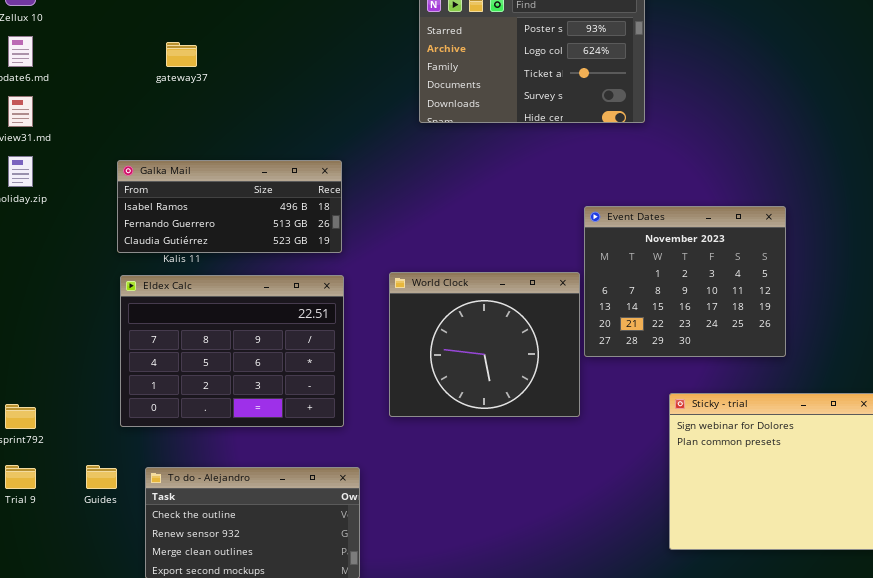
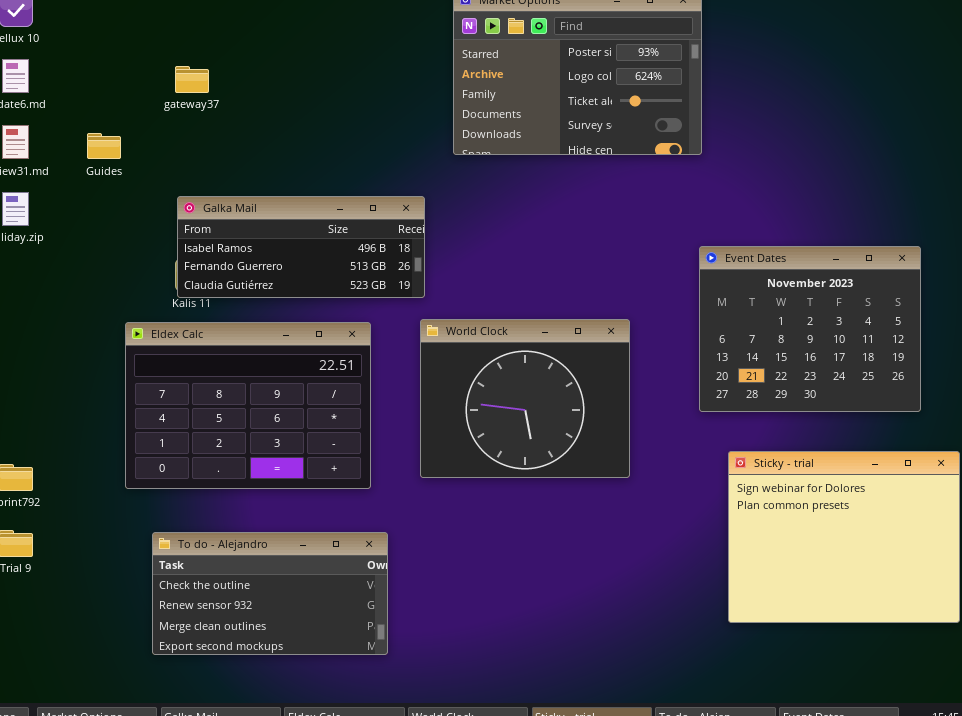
Galka Mail: [117,160,342,253] -> [177,196,425,298], moved
Event Dates: [584,206,786,357] -> [699,246,921,412], moved
Guides: [86,465,117,489] -> [87,133,121,159], moved

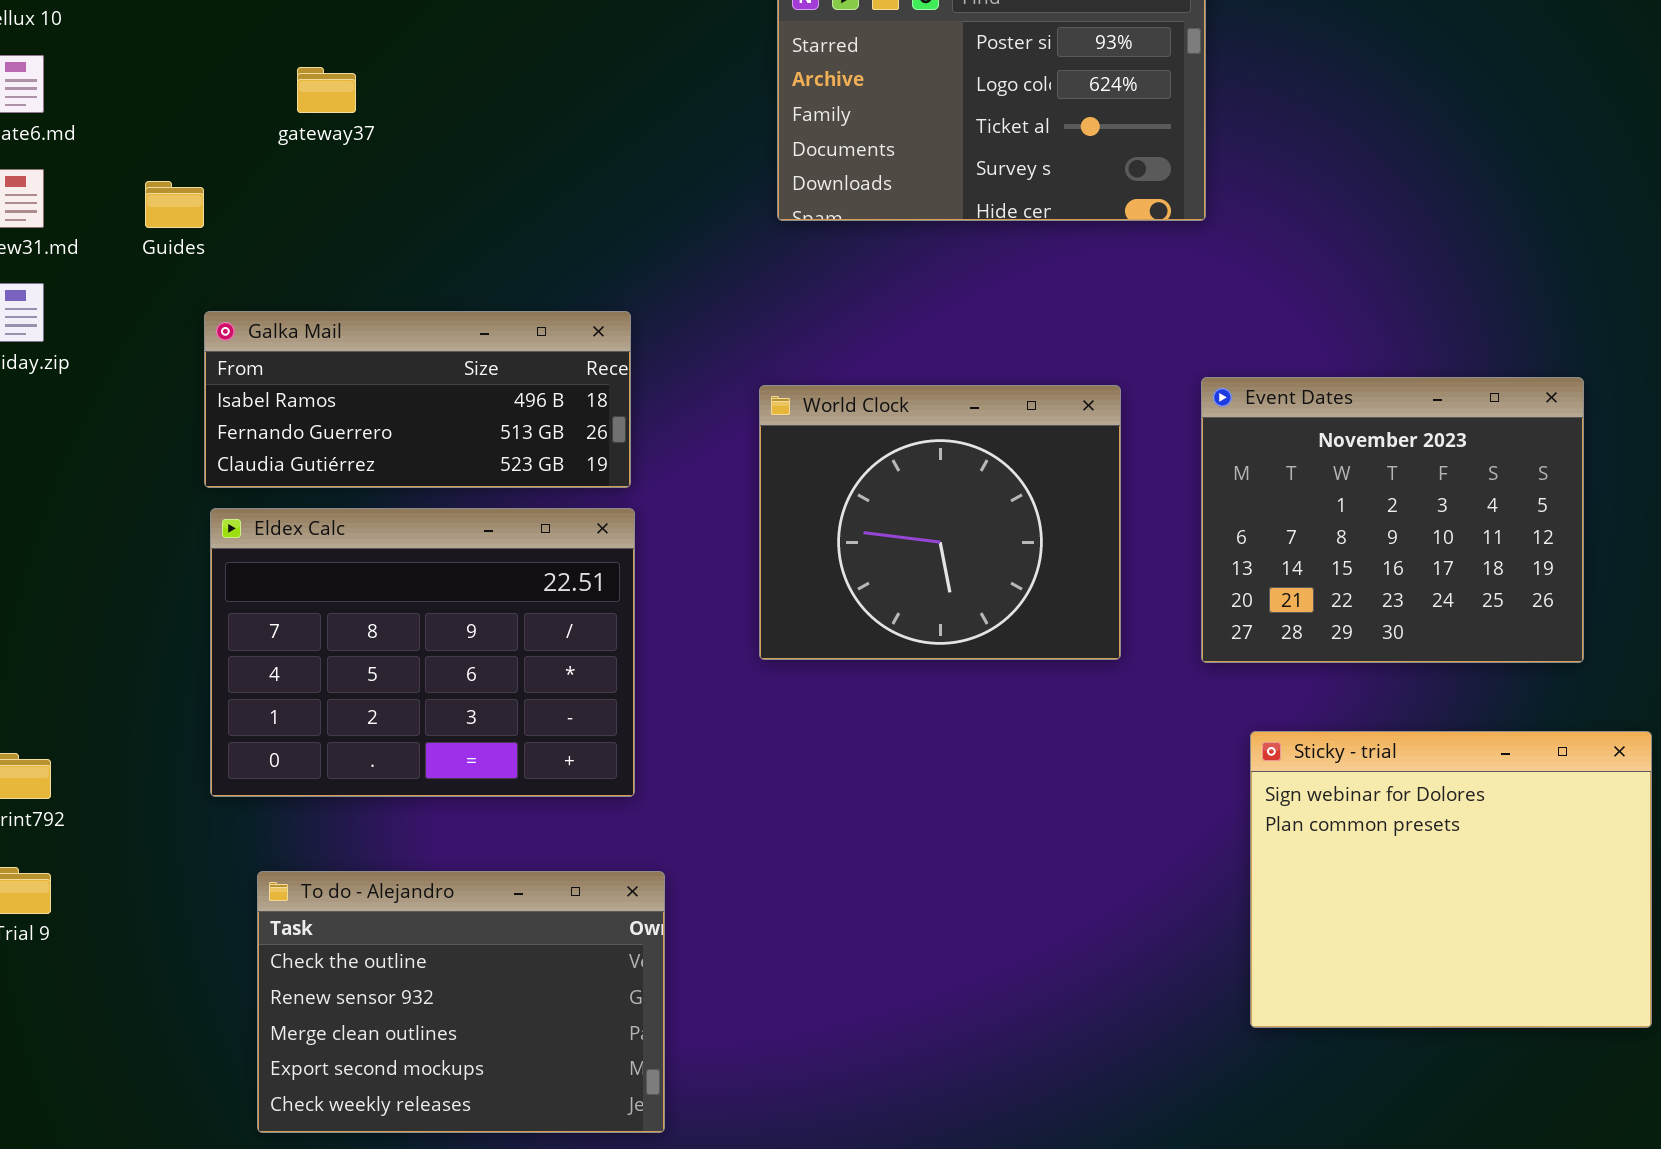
Galka Mail: [177,196,425,298] -> [204,311,631,488], moved
World Clock: [420,319,630,478] -> [759,385,1121,660], moved
To do - Alejandro: [152,532,388,655] -> [257,871,665,1133], resized

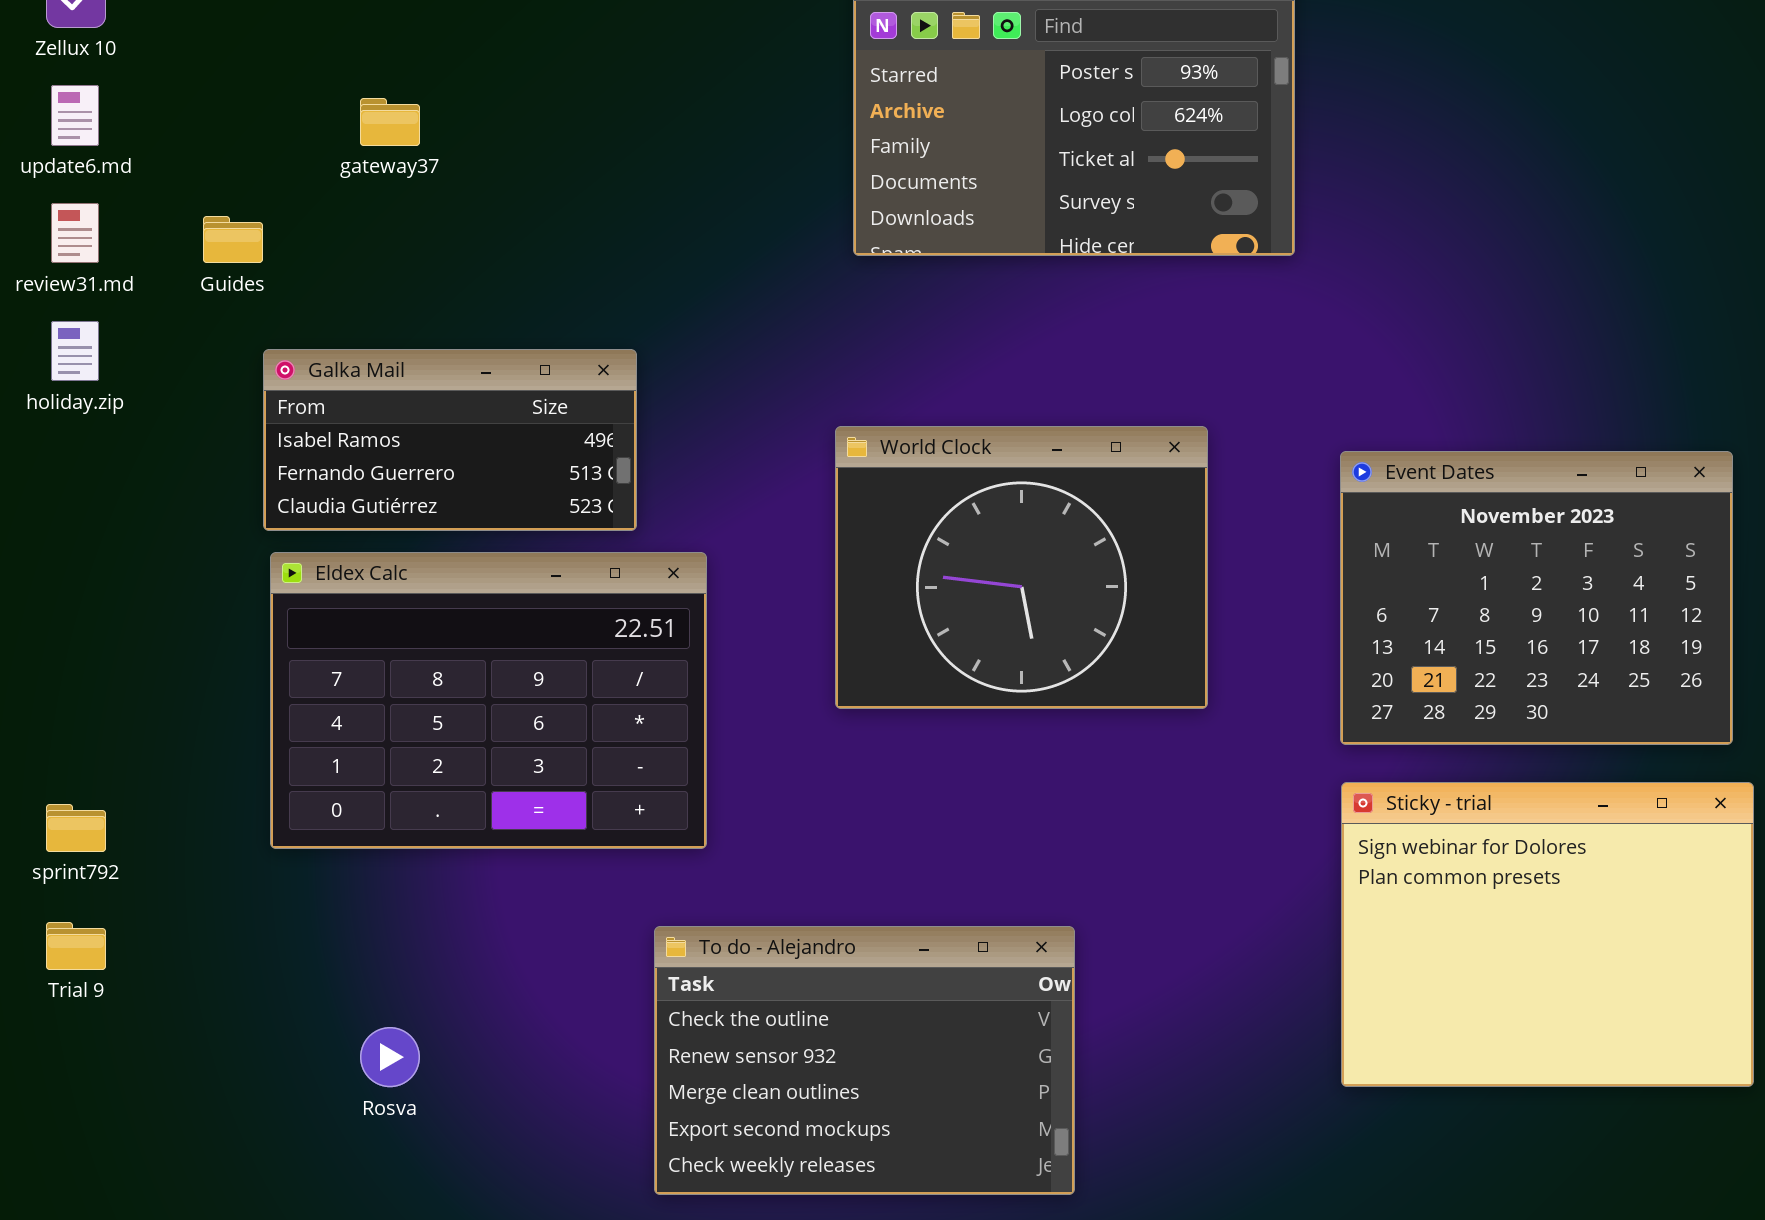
Galka Mail: [204,311,631,488] -> [263,349,637,531], resized
Event Dates: [1201,377,1584,663] -> [1340,451,1733,745], moved
To do - Alejandro: [257,871,665,1133] -> [654,926,1075,1195], moved

